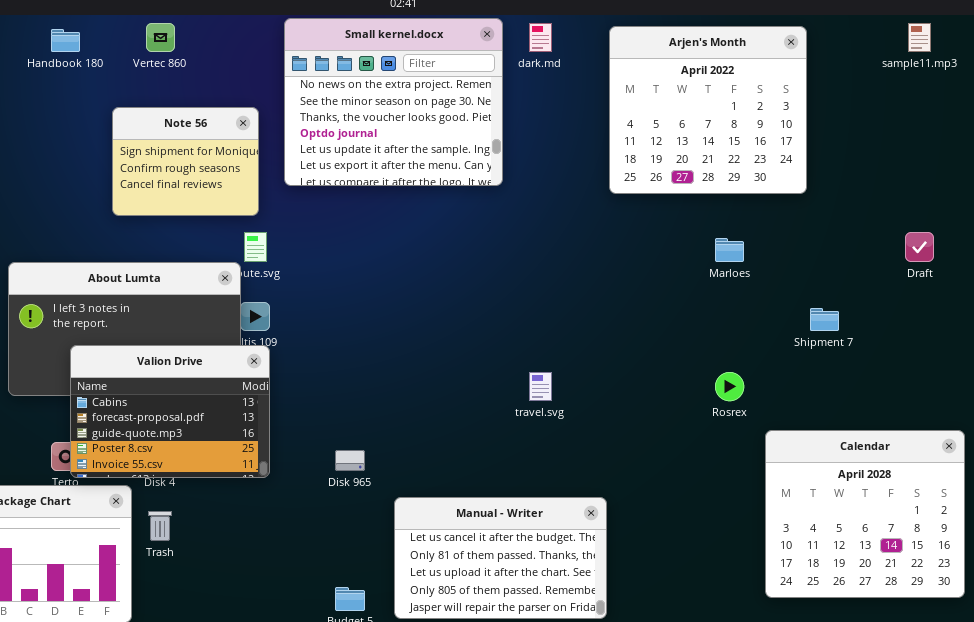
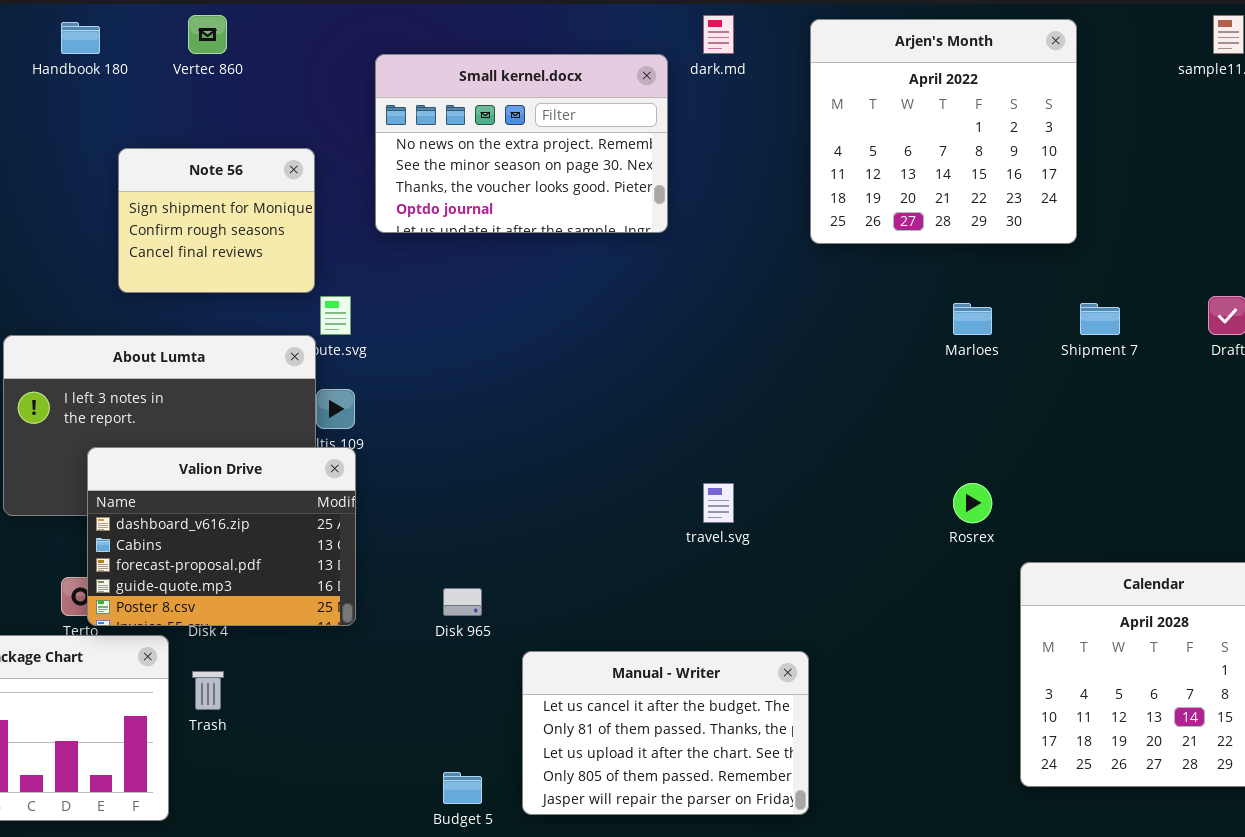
Small kernel.docx: [284,18,503,186] -> [375,54,668,233], resized
Note 56: [112,107,259,216] -> [118,148,315,293], moved
Shipment 7: [810,308,839,331] -> [1080,303,1120,335], moved
Valion Drive: [70,345,270,478] -> [87,447,356,626], scrolled up 1 row

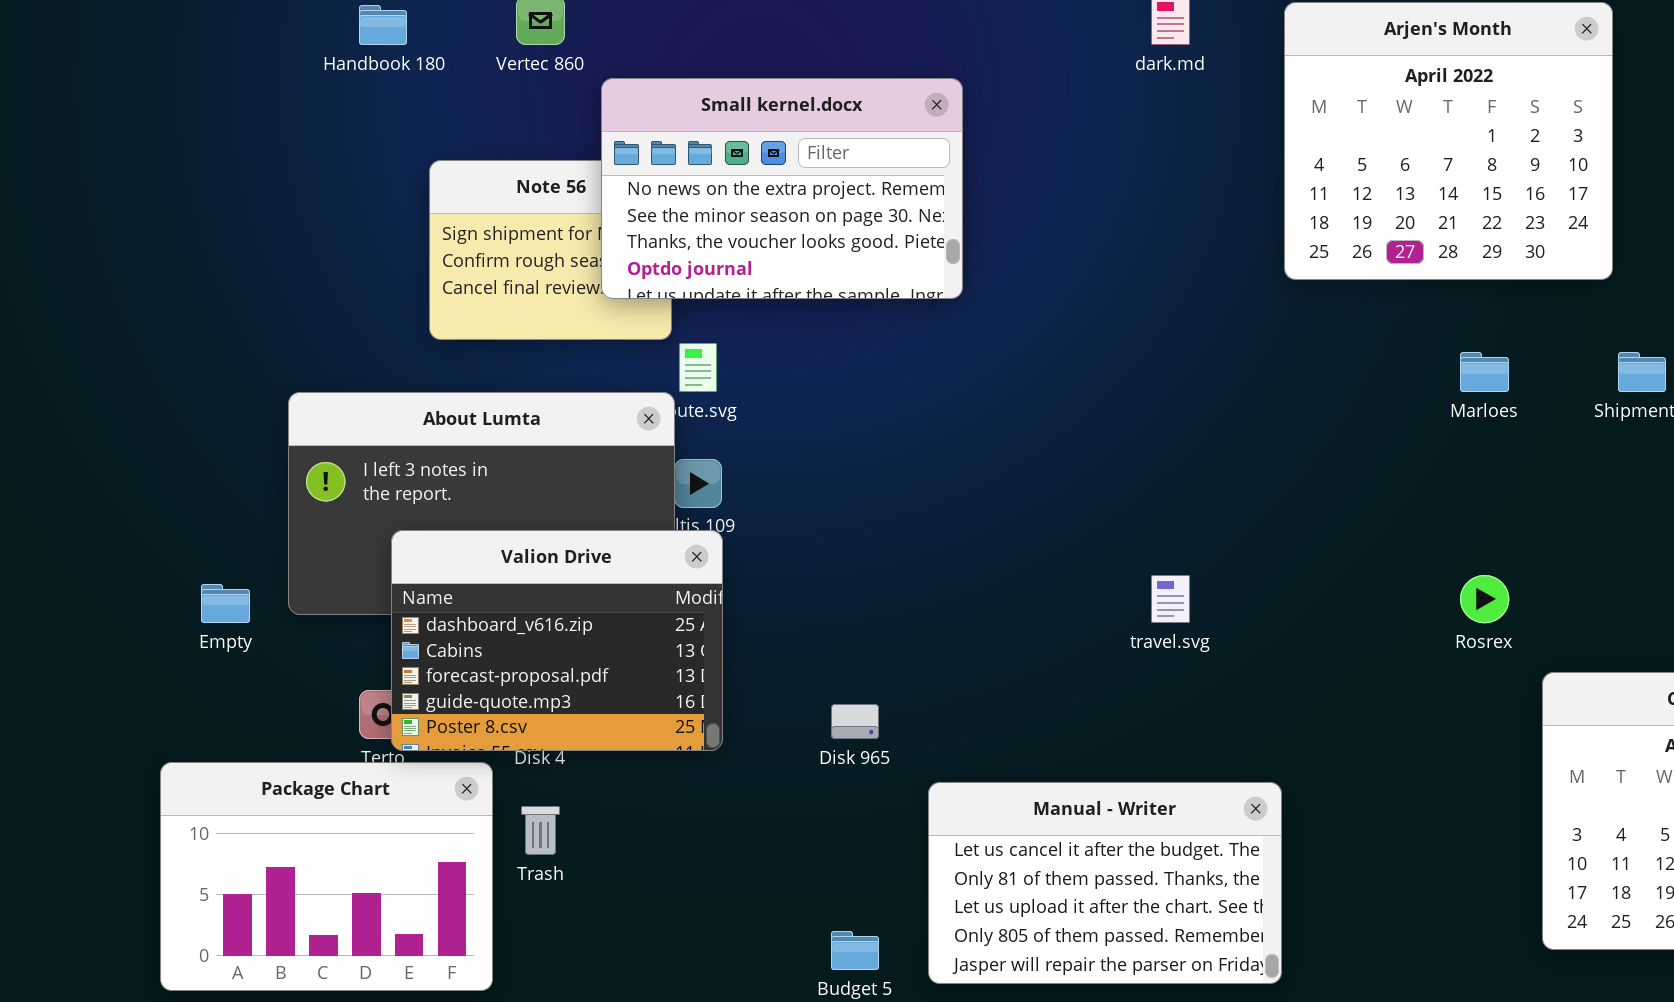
Small kernel.docx: [375,54,668,233] -> [601,78,963,299], moved

